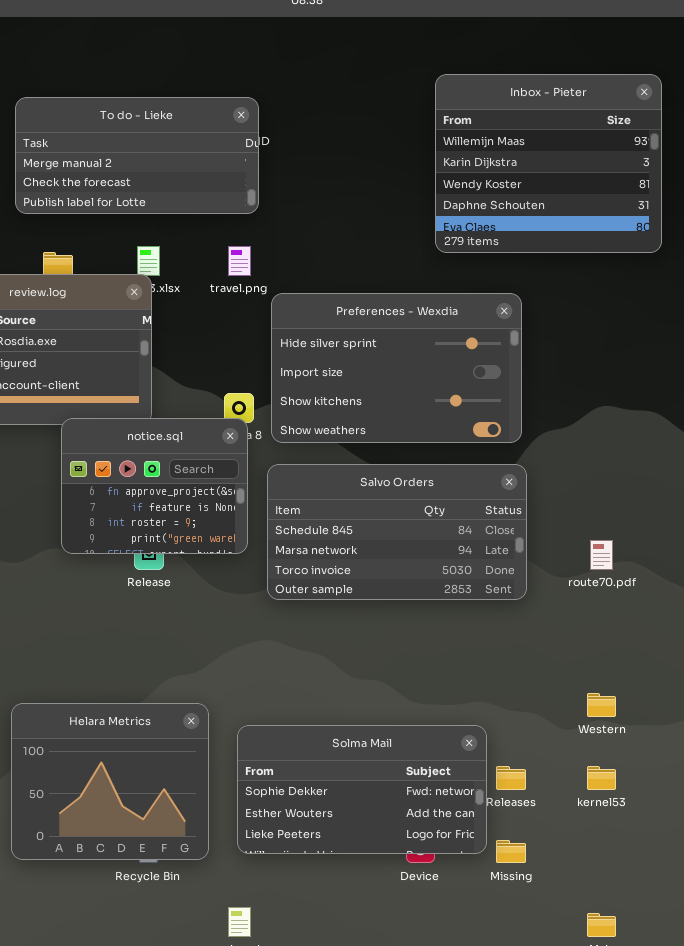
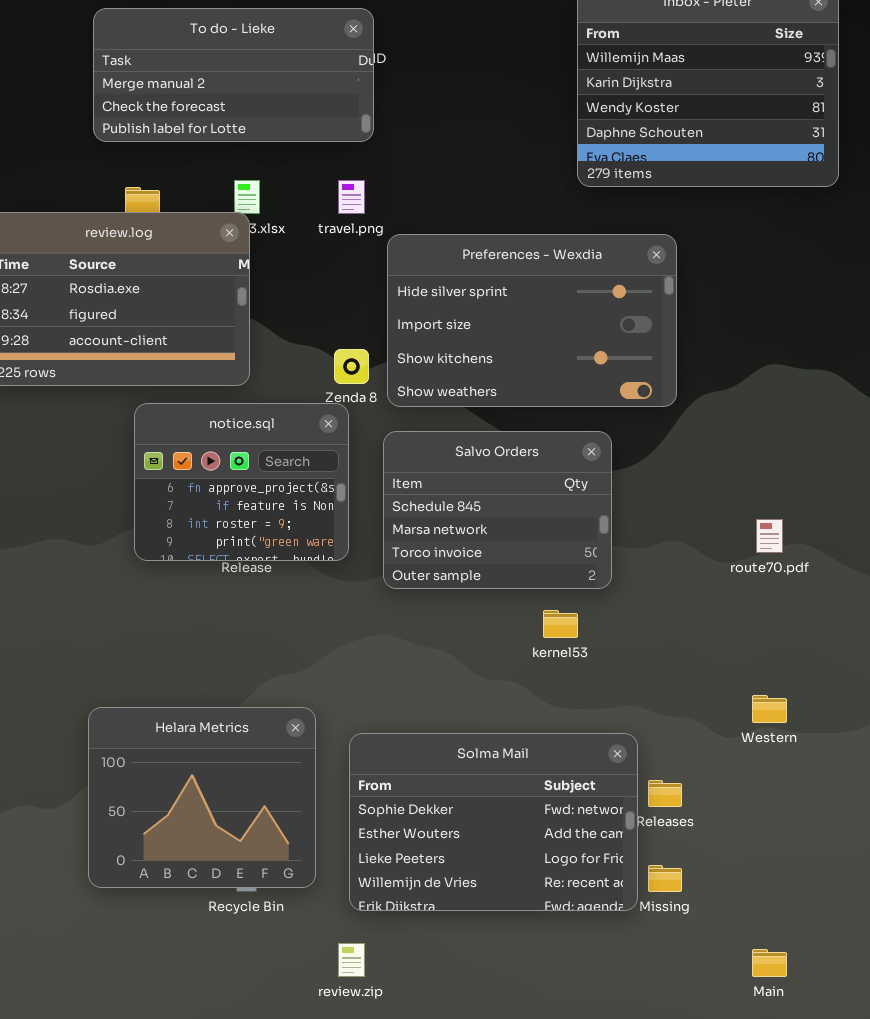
notice.sql: [61,418,248,554] -> [134,403,349,561], moved
Salvo Orders: [267,464,527,600] -> [383,431,612,589], resized
Solma Mail: [237,725,487,854] -> [349,733,638,911], resized
kernel53: [587,766,616,790] -> [543,610,578,638], moved

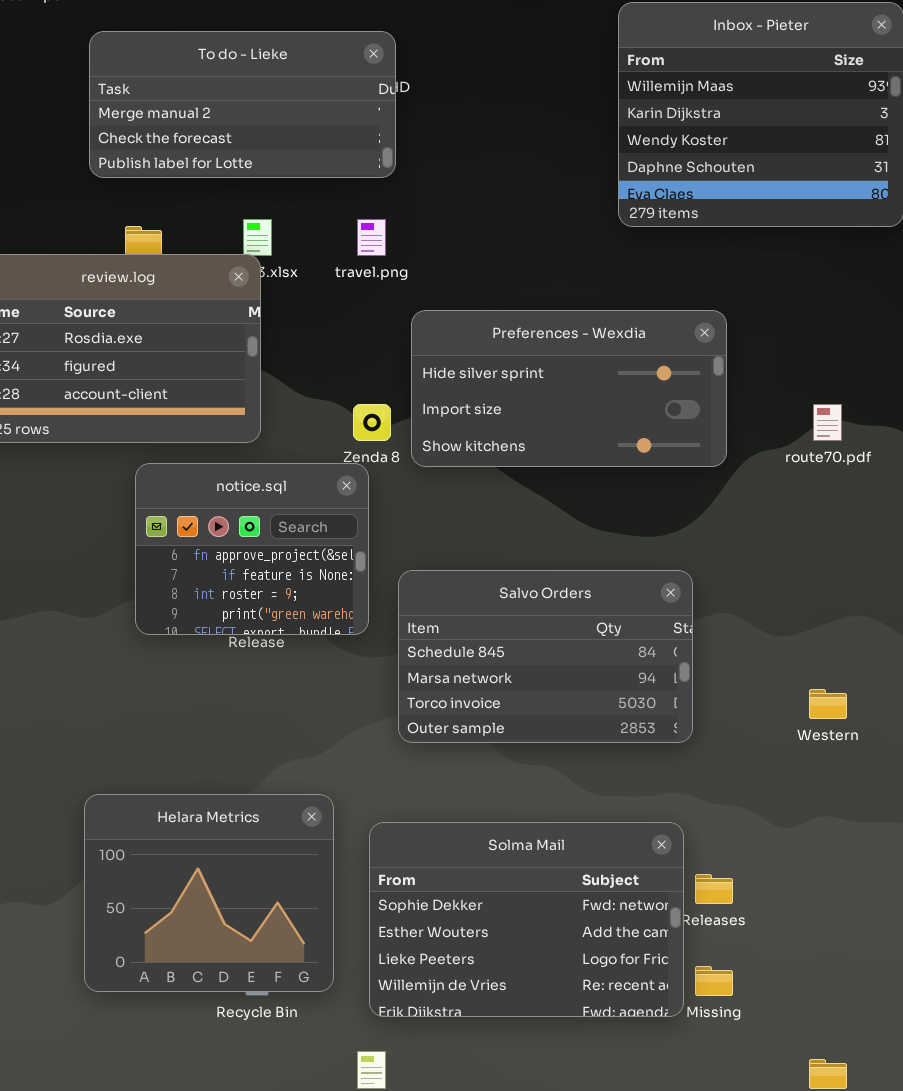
Preferences - Wexdia: [387,234,677,407] -> [411,310,727,467], resized
Salvo Orders: [383,431,612,589] -> [398,570,693,743], moved, resized
route70.pdf: [756,519,783,553] -> [813,404,842,441], moved
Western: [752,695,787,723] -> [809,689,847,719], moved

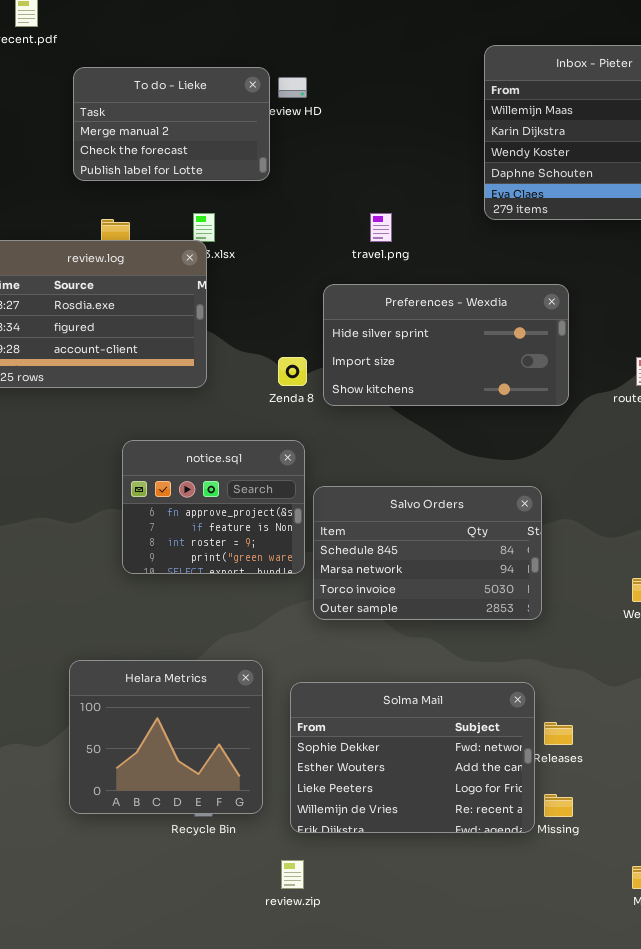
To do - Lieke: [89,31,396,178] -> [73,67,270,181], resized
travel.png: [357,219,386,256] -> [370,213,392,242], moved
notice.sql: [135,463,369,635] -> [122,440,305,574], moved

